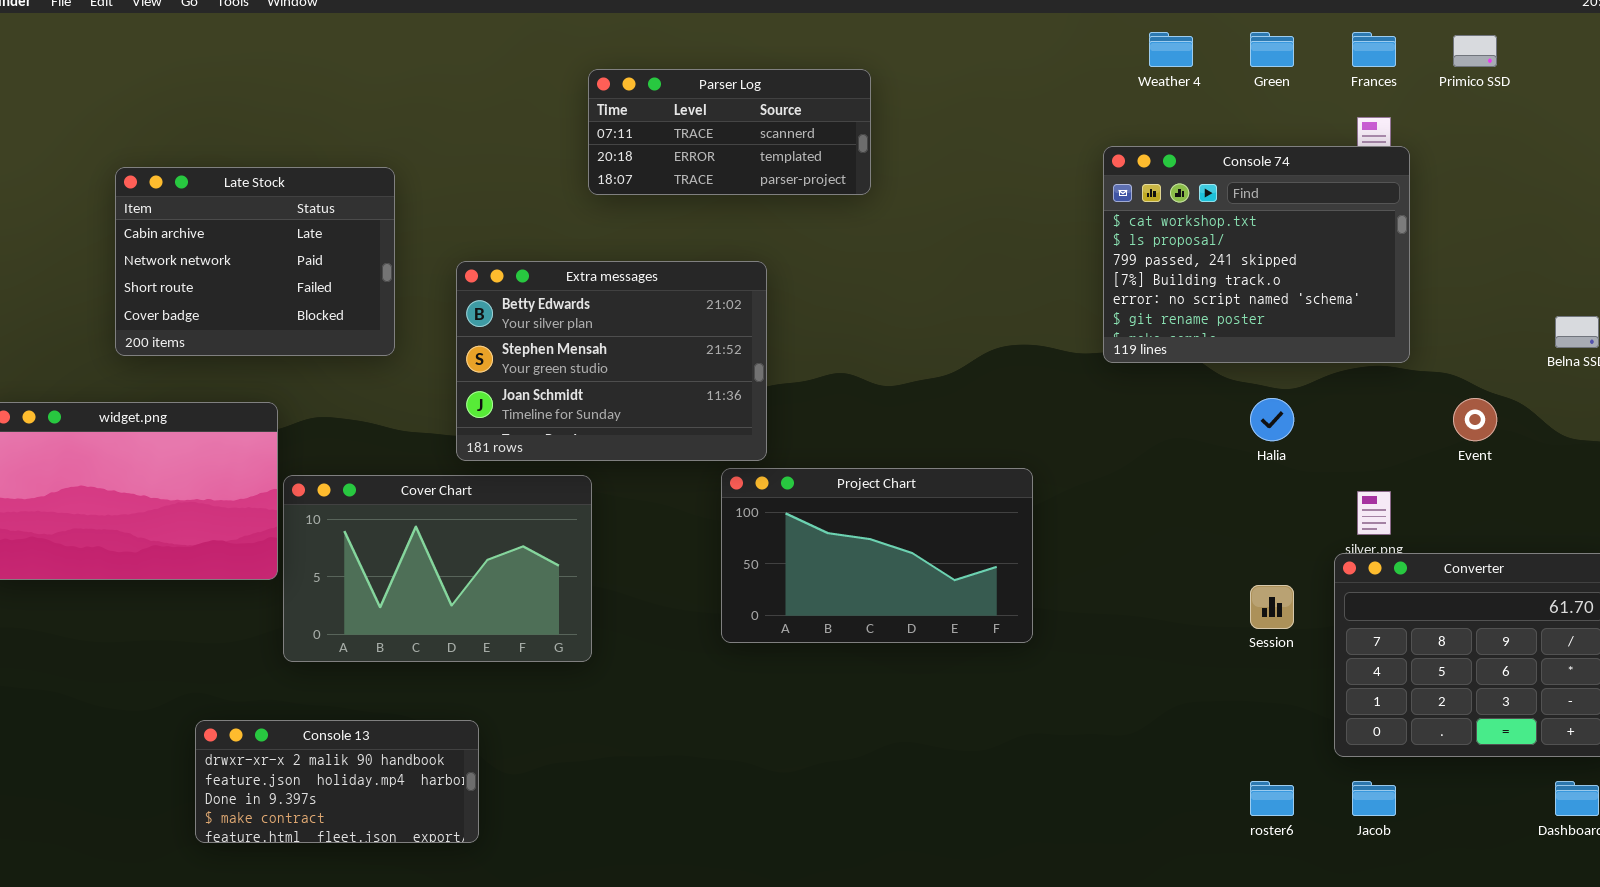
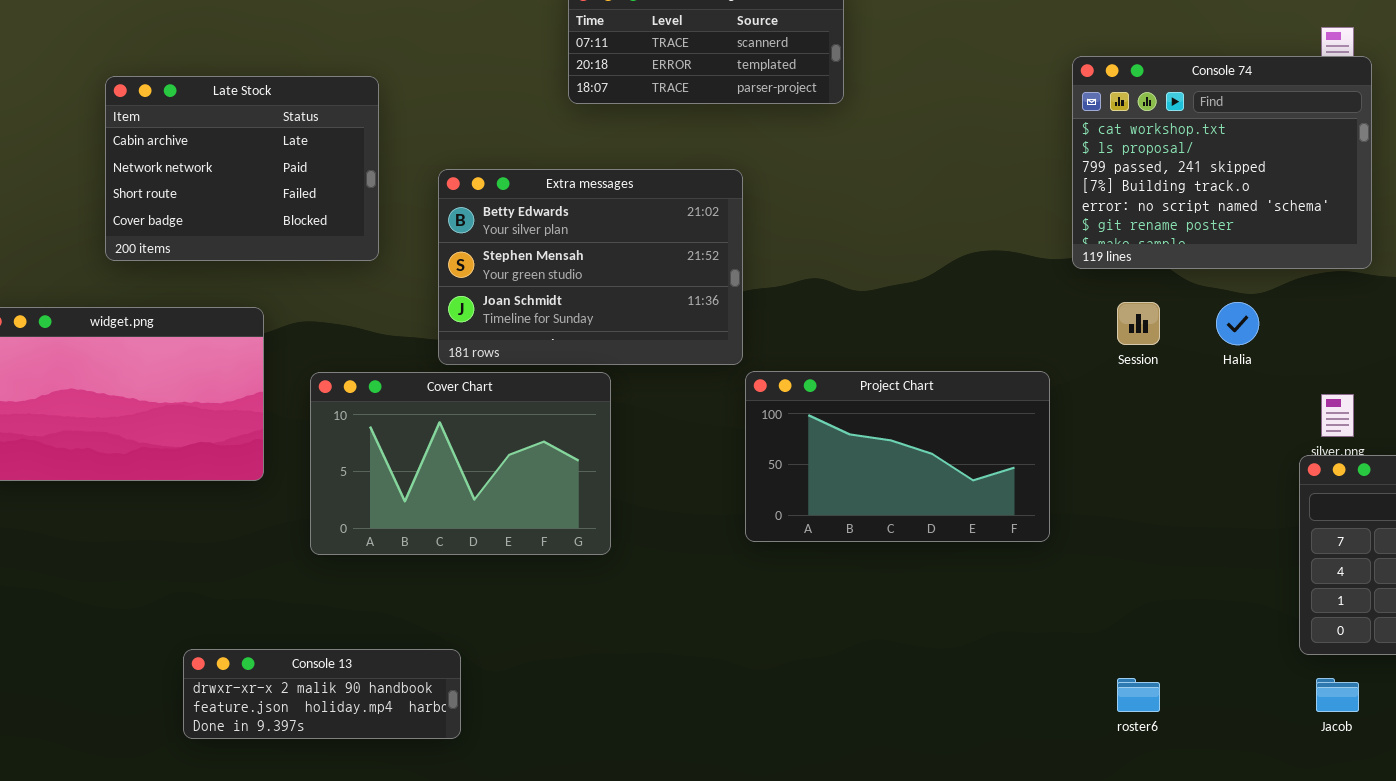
Project Chart: [721,468,1033,643] -> [745,371,1050,542], moved
Cover Chart: [283,475,592,662] -> [310,372,611,555], moved
Session: [1250,585,1294,629] -> [1117,302,1160,345], moved
Console 13: [195,720,479,843] -> [183,649,461,739], resized
roster6: [1250,781,1294,816] -> [1117,678,1160,712], moved

